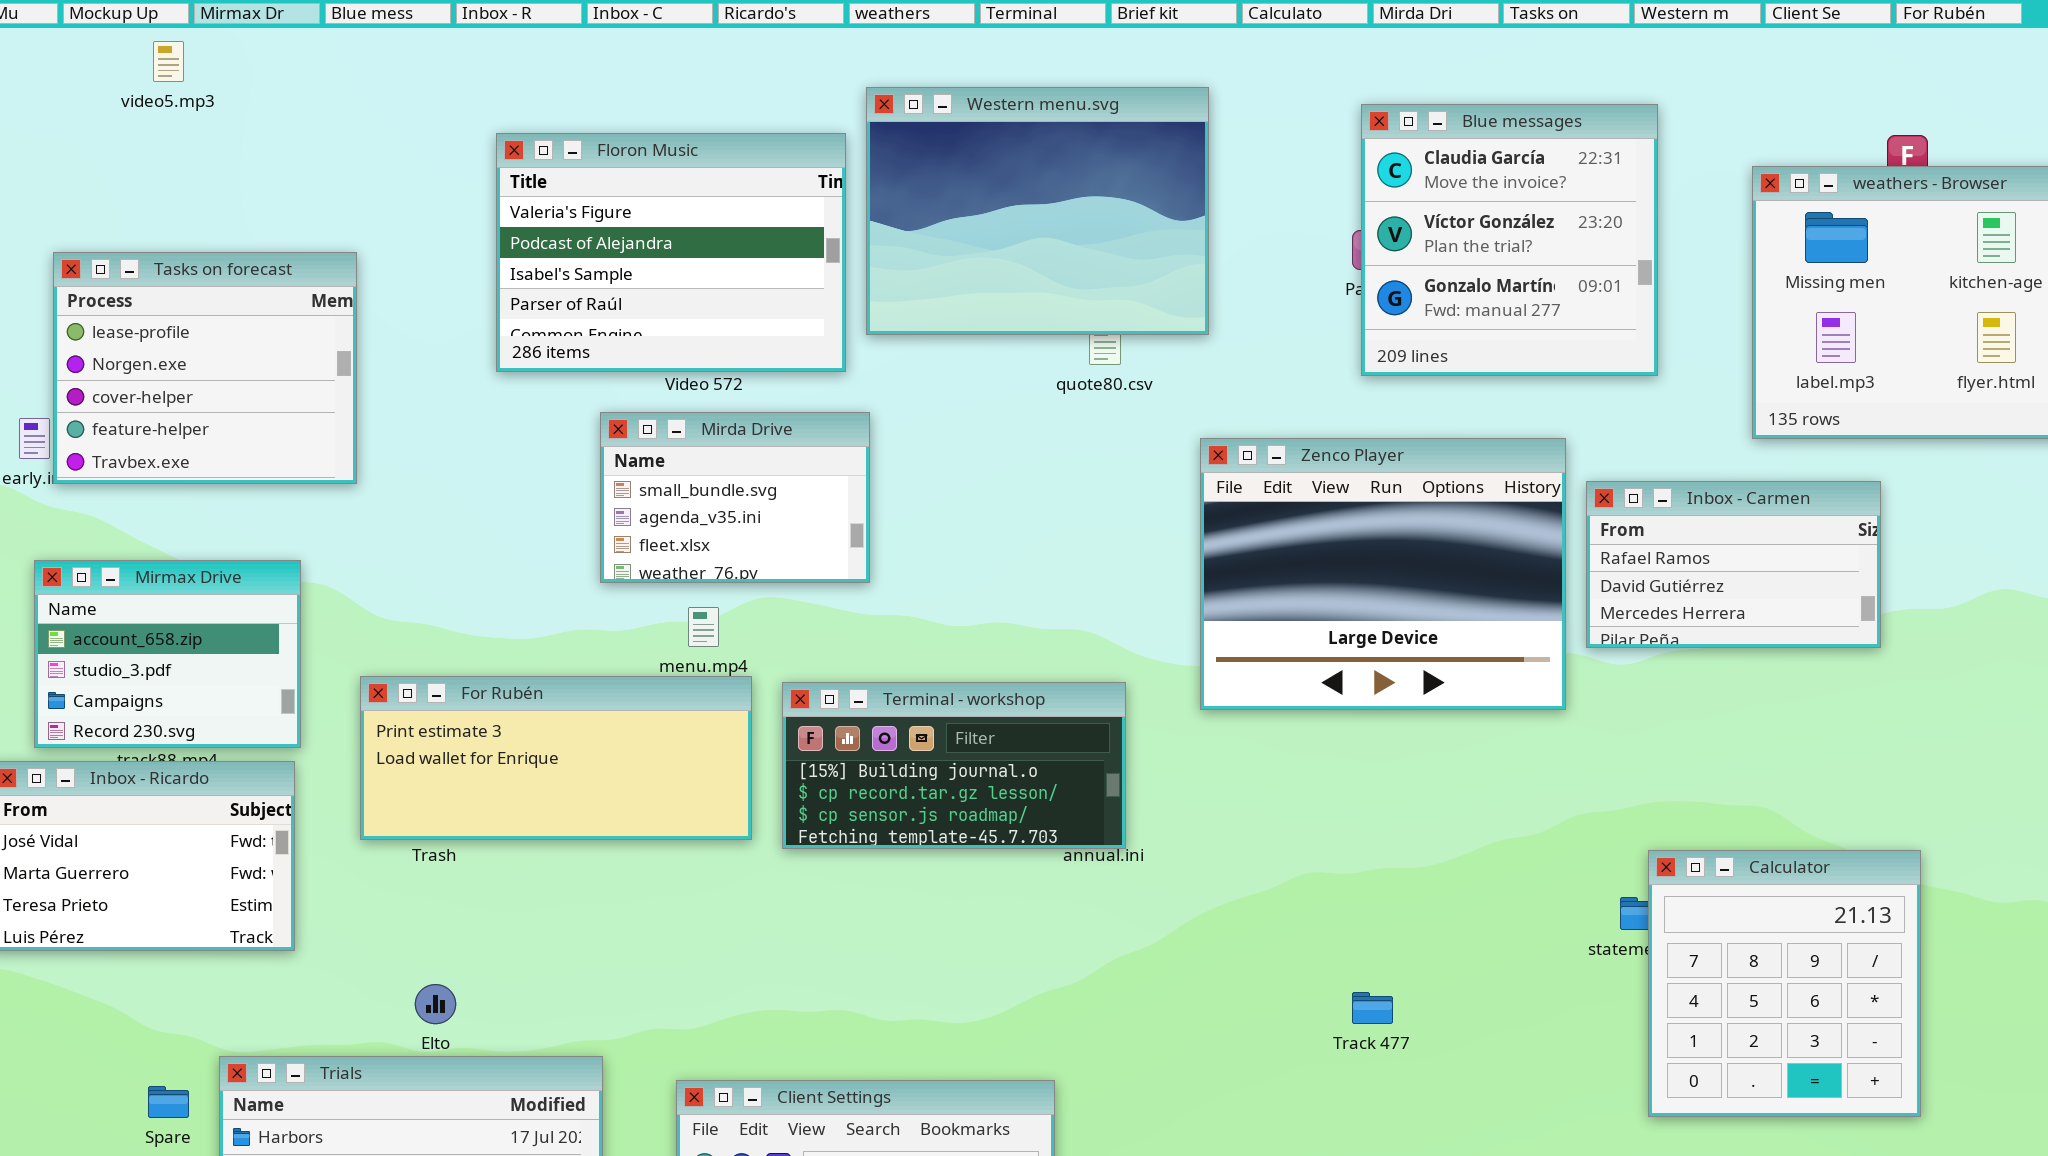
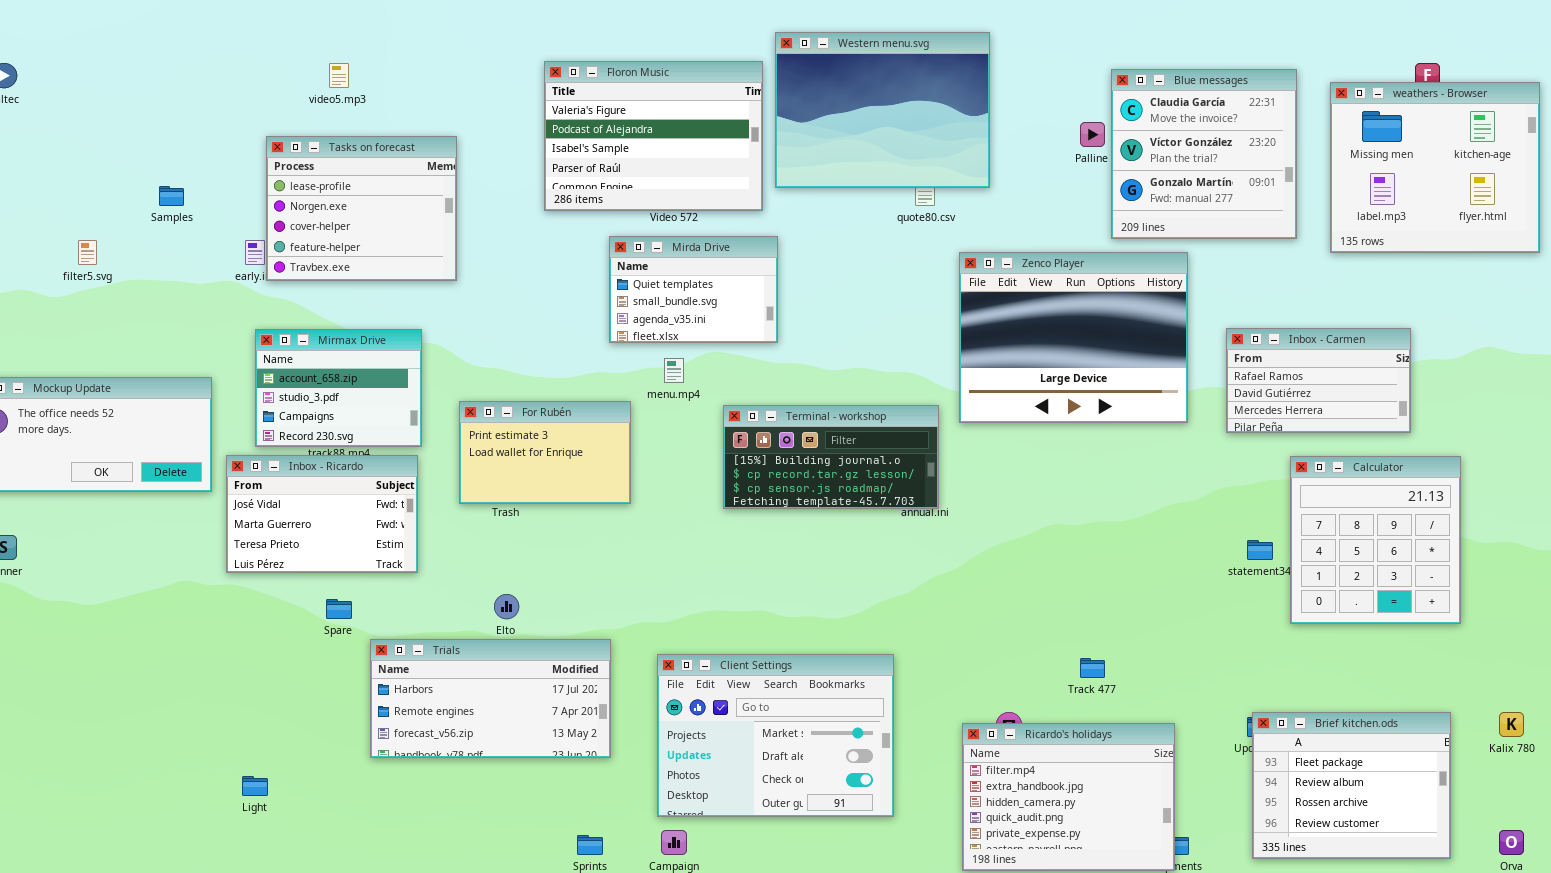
video5.mp3: [153,41,184,82] -> [329,63,349,88], moved
Blue messages: [1361,104,1658,376] -> [1111,69,1297,239], moved
Mirda Drive: [600,412,870,583] -> [609,236,778,343], scrolled up 1 row
Zenco Player: [1200,438,1566,710] -> [959,252,1188,423], moved
Inbox - Carmen: [1586,481,1881,648] -> [1226,328,1411,433], moved
For Rubén: [360,676,752,840] -> [459,401,631,504], resized
Calculator: [1648,850,1921,1117] -> [1290,456,1461,624], moved
Track 477: [1352,992,1393,1024] -> [1080,658,1105,678], moved
Spare: [148,1086,189,1118] -> [326,599,352,619], moved

